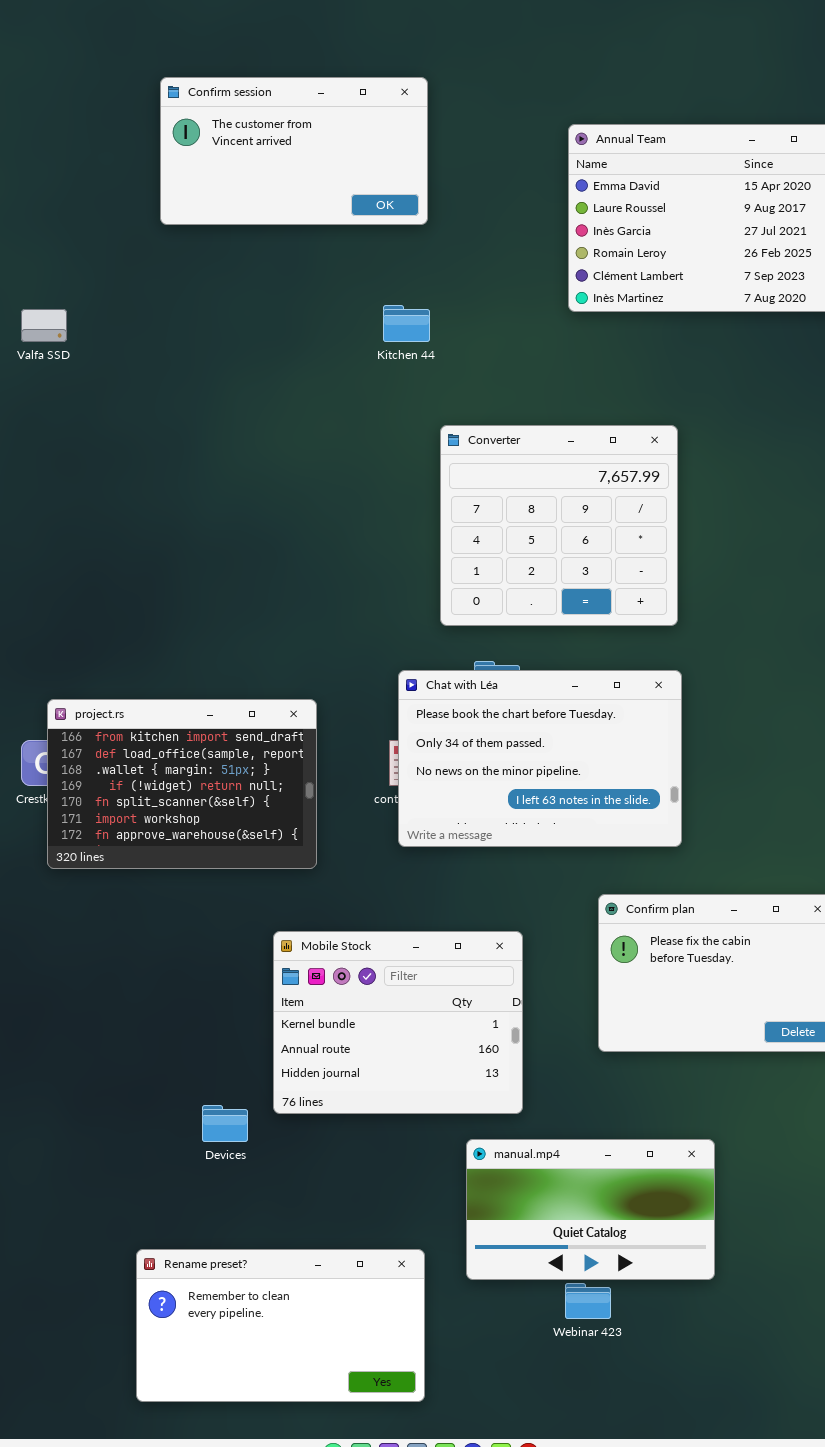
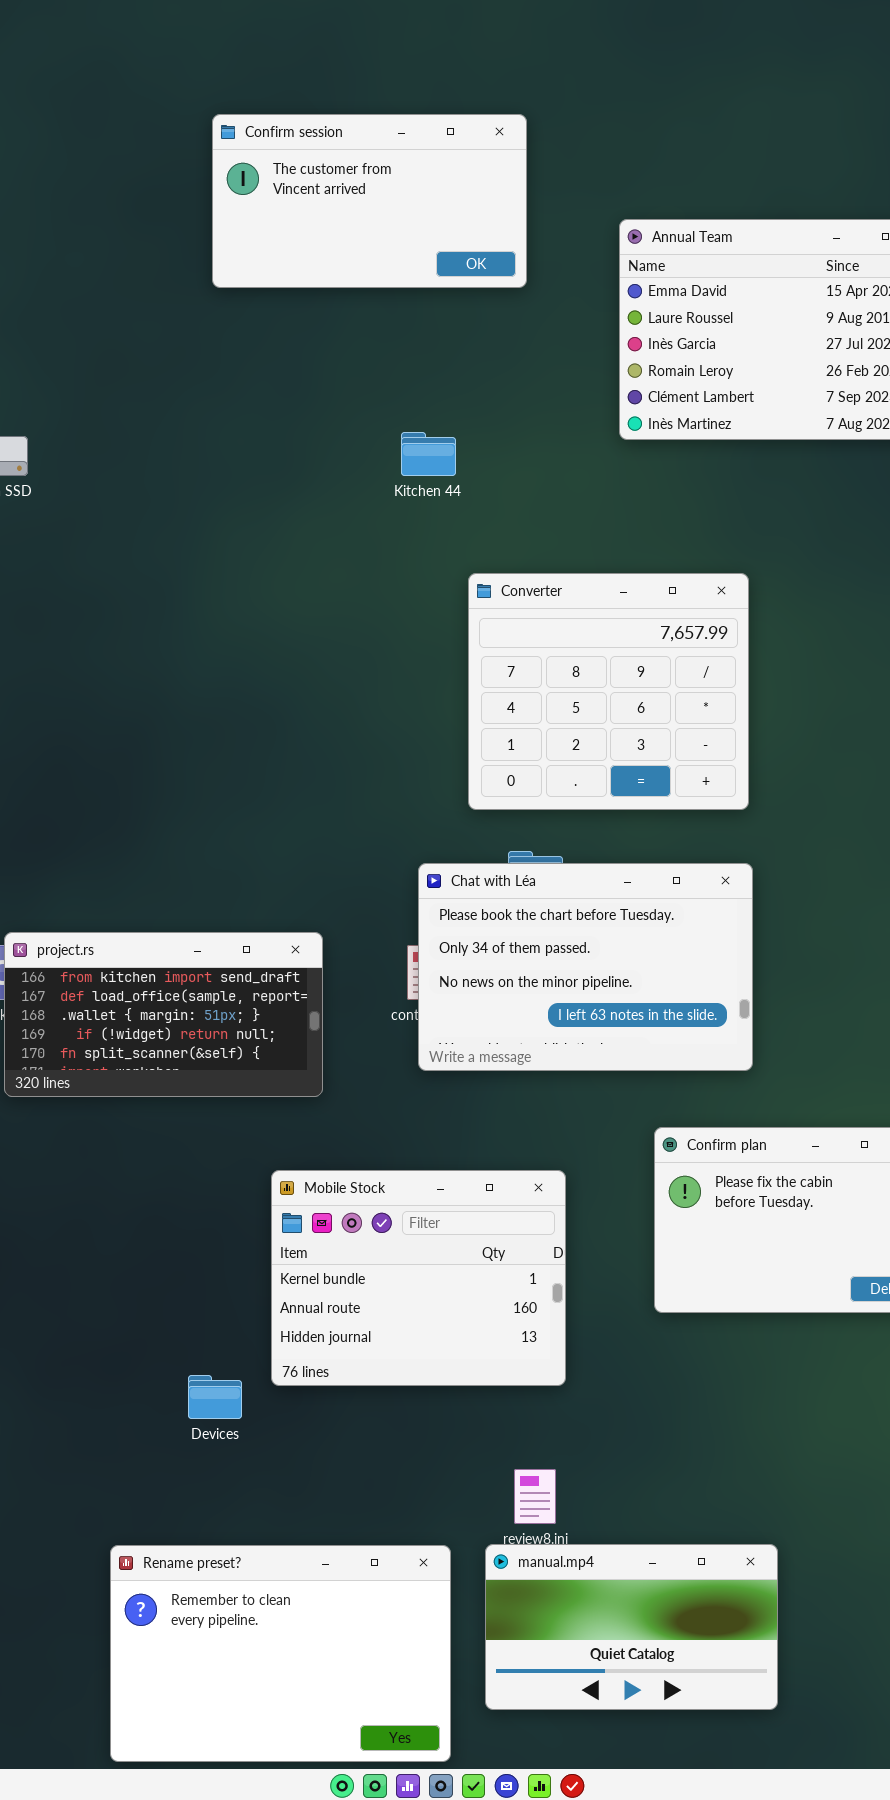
Confirm session: [160,77,428,225] -> [212,114,527,288], moved
project.rs: [47,699,317,869] -> [4,932,323,1097], resized
manual.mp4: [466,1139,715,1280] -> [485,1544,778,1710], moved
Rename preset?: [136,1249,425,1402] -> [110,1545,451,1762], resized

